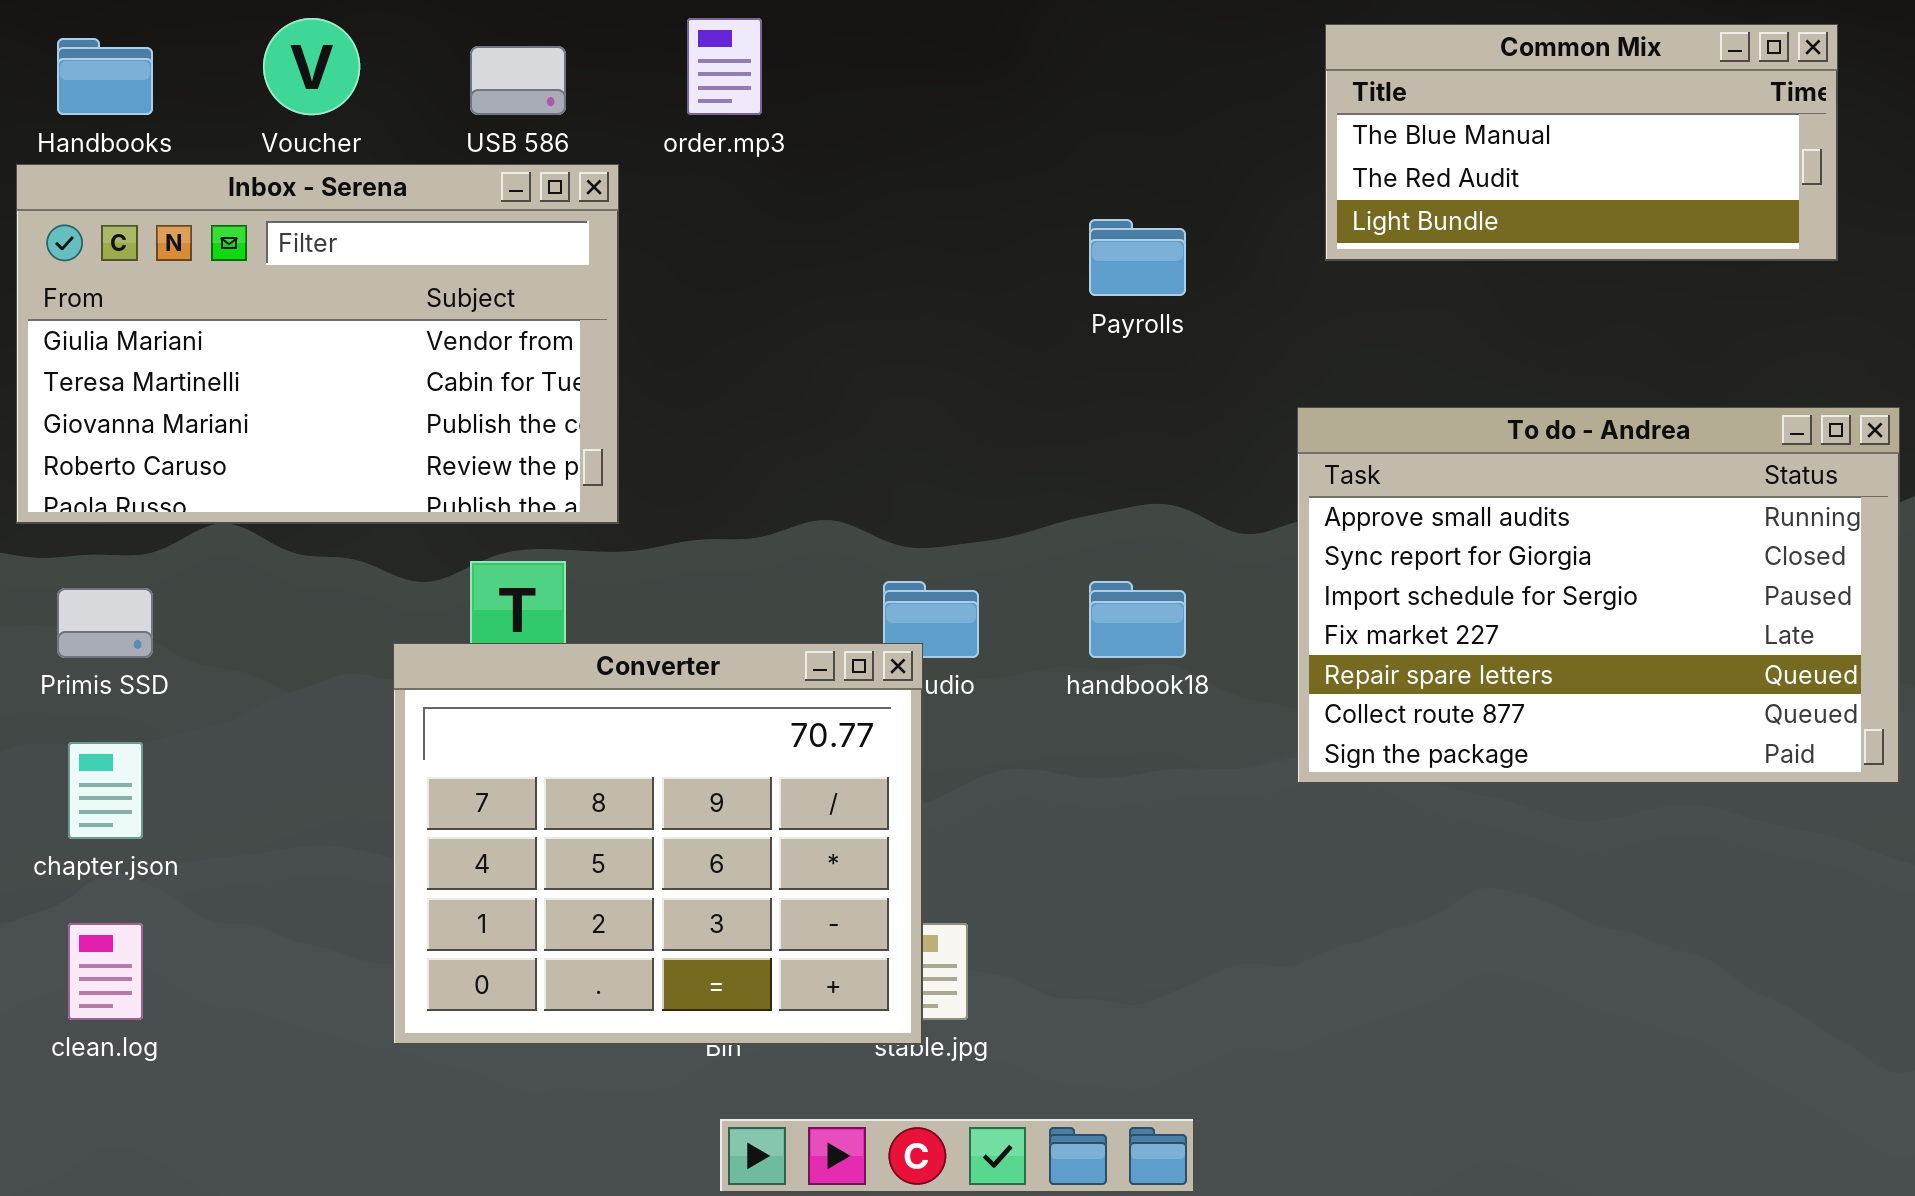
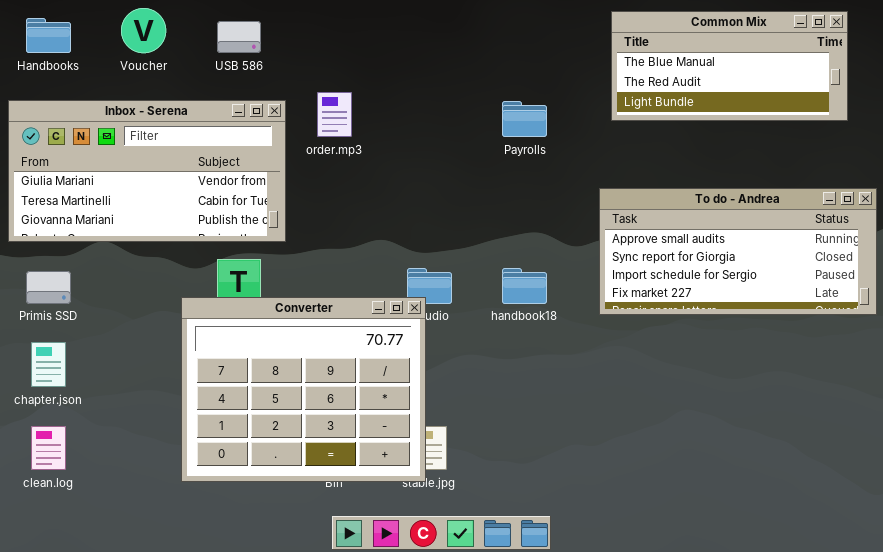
order.mp3: [687,18,762,115] -> [317,92,352,137], moved
Inbox - Serena: [16,164,619,524] -> [8,100,286,242], resized
To do - Andrea: [1297,407,1900,784] -> [599,188,877,315], resized

